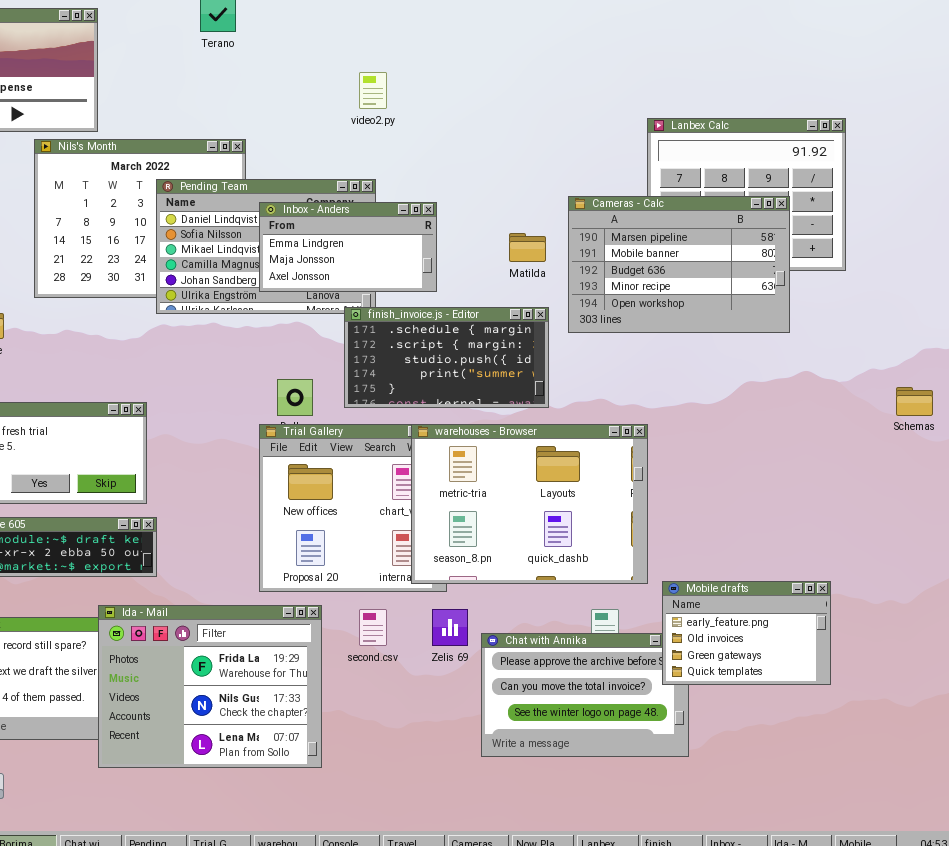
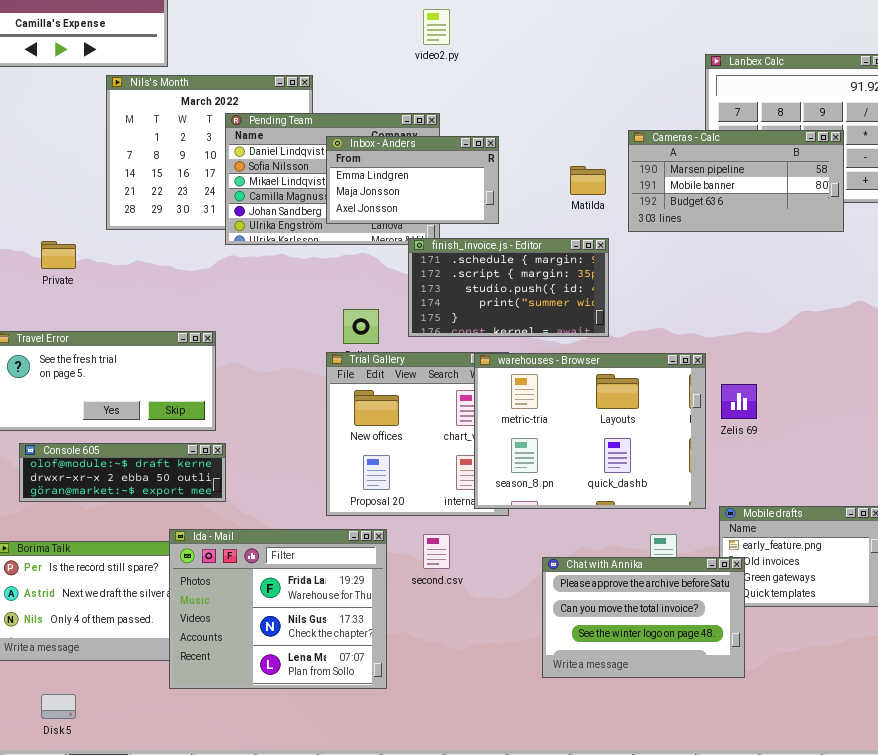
Cameras - Calc: [568,196,790,333] -> [628,130,844,232], resized
Zelis 69: [432,609,468,646] -> [721,384,757,419], moved
Chat with Annika: [481,633,689,757] -> [542,557,745,678], raised

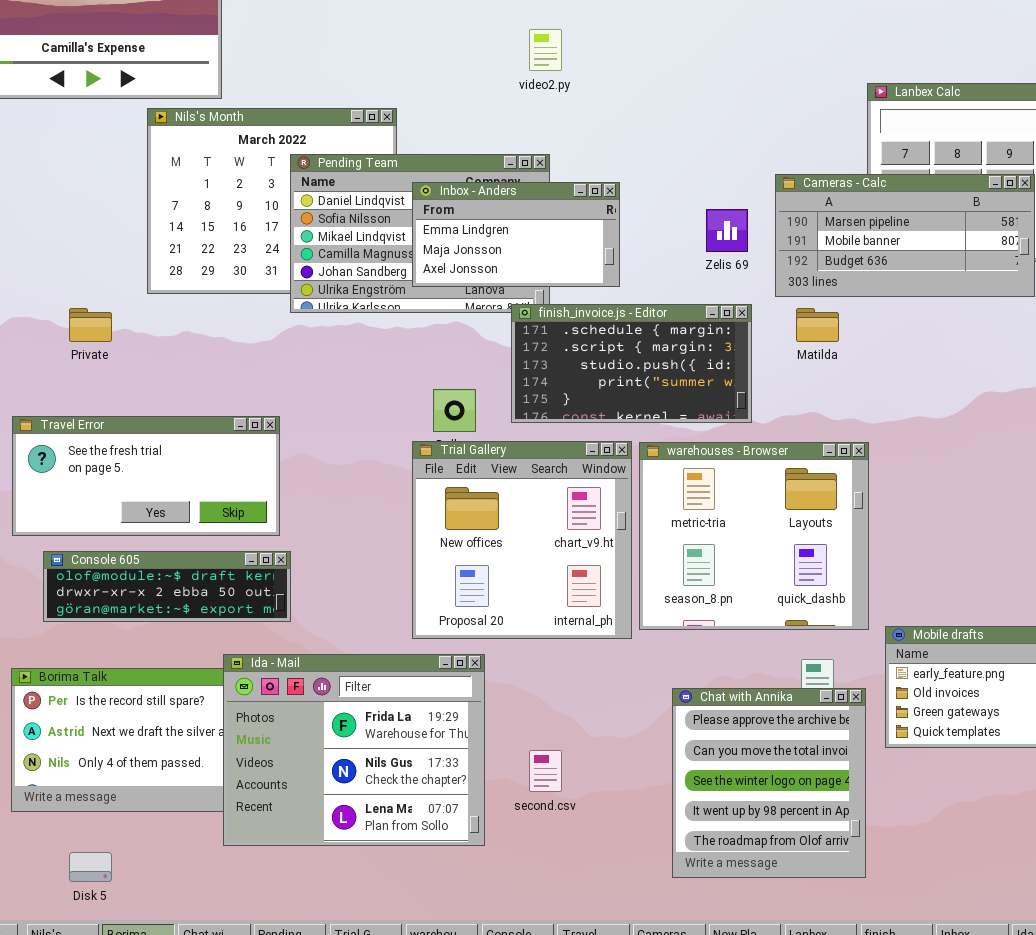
Matilda: [570,166,606,195] -> [796,308,839,342], moved
warehouses - Browser: [474,353,706,509] -> [639,442,869,630], resized
Zelis 69: [721,384,757,419] -> [706,209,748,252], moved
second.csv: [423,534,450,569] -> [529,750,562,792], moved
Chat with Annika: [542,557,745,678] -> [672,688,866,878], resized

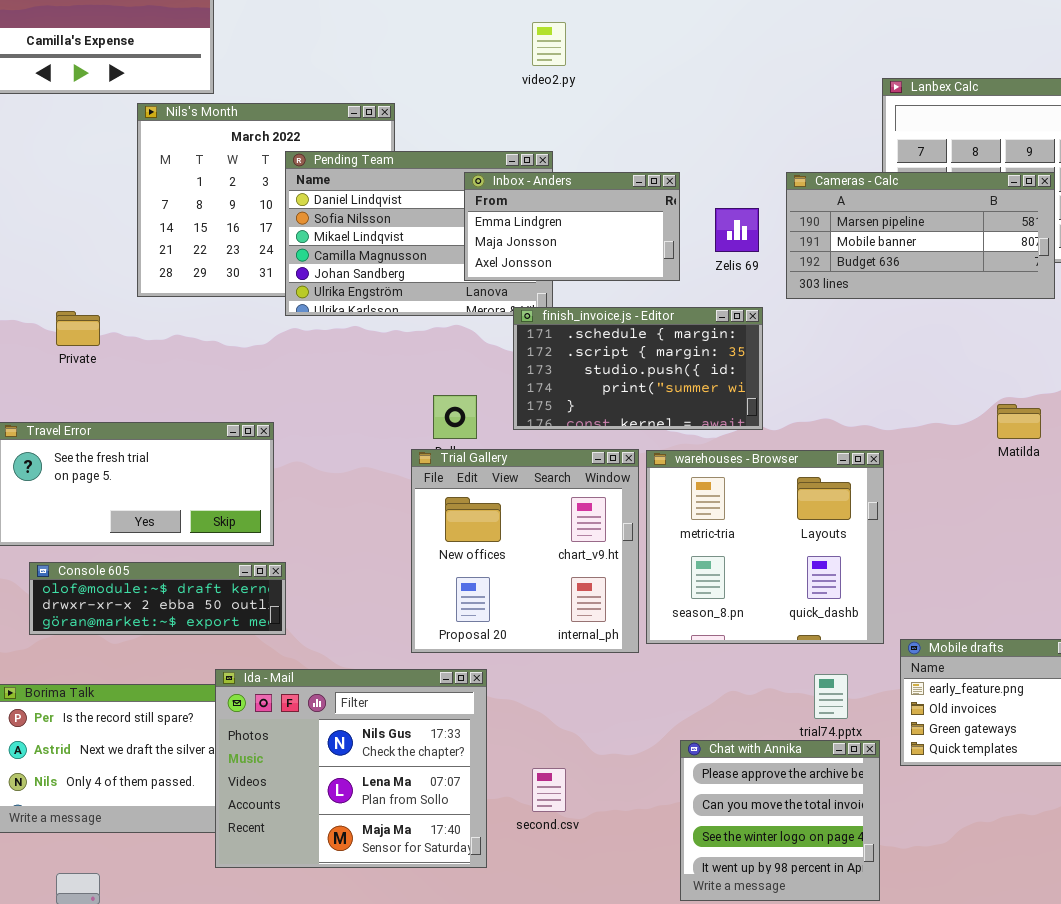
Inbox - Anders: [412,182,620,287] -> [464,172,680,281], moved
Matilda: [796,308,839,342] -> [997,404,1041,439], moved
Ida - Mail: [223,654,485,846] -> [215,669,487,868], scrolled down 1 row
Chat with Annika: [672,688,866,878] -> [680,740,880,901], resized

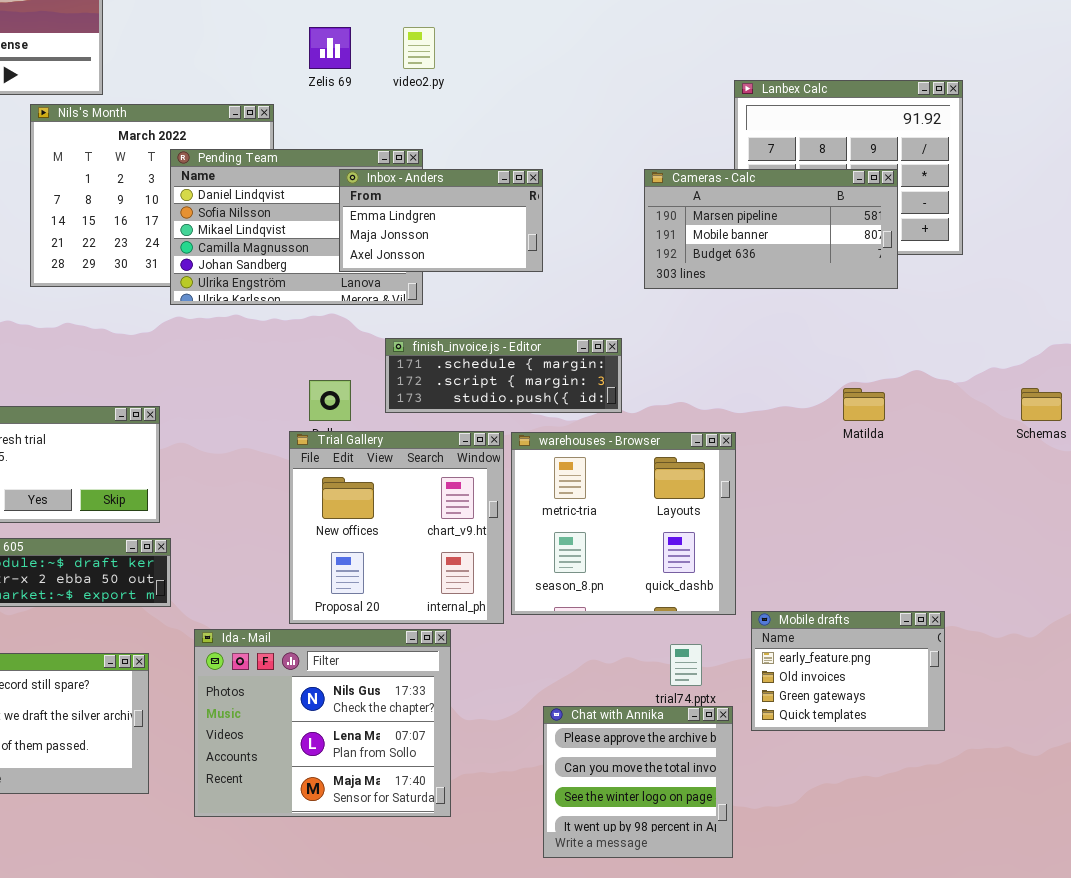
Zelis 69: [715,208,759,252] -> [309,27,351,69], moved
finish_invoice.js - Editor: [513,307,763,430] -> [385,338,622,413], resized
Ida - Mail: [215,669,487,868] -> [194,629,451,817], moved

